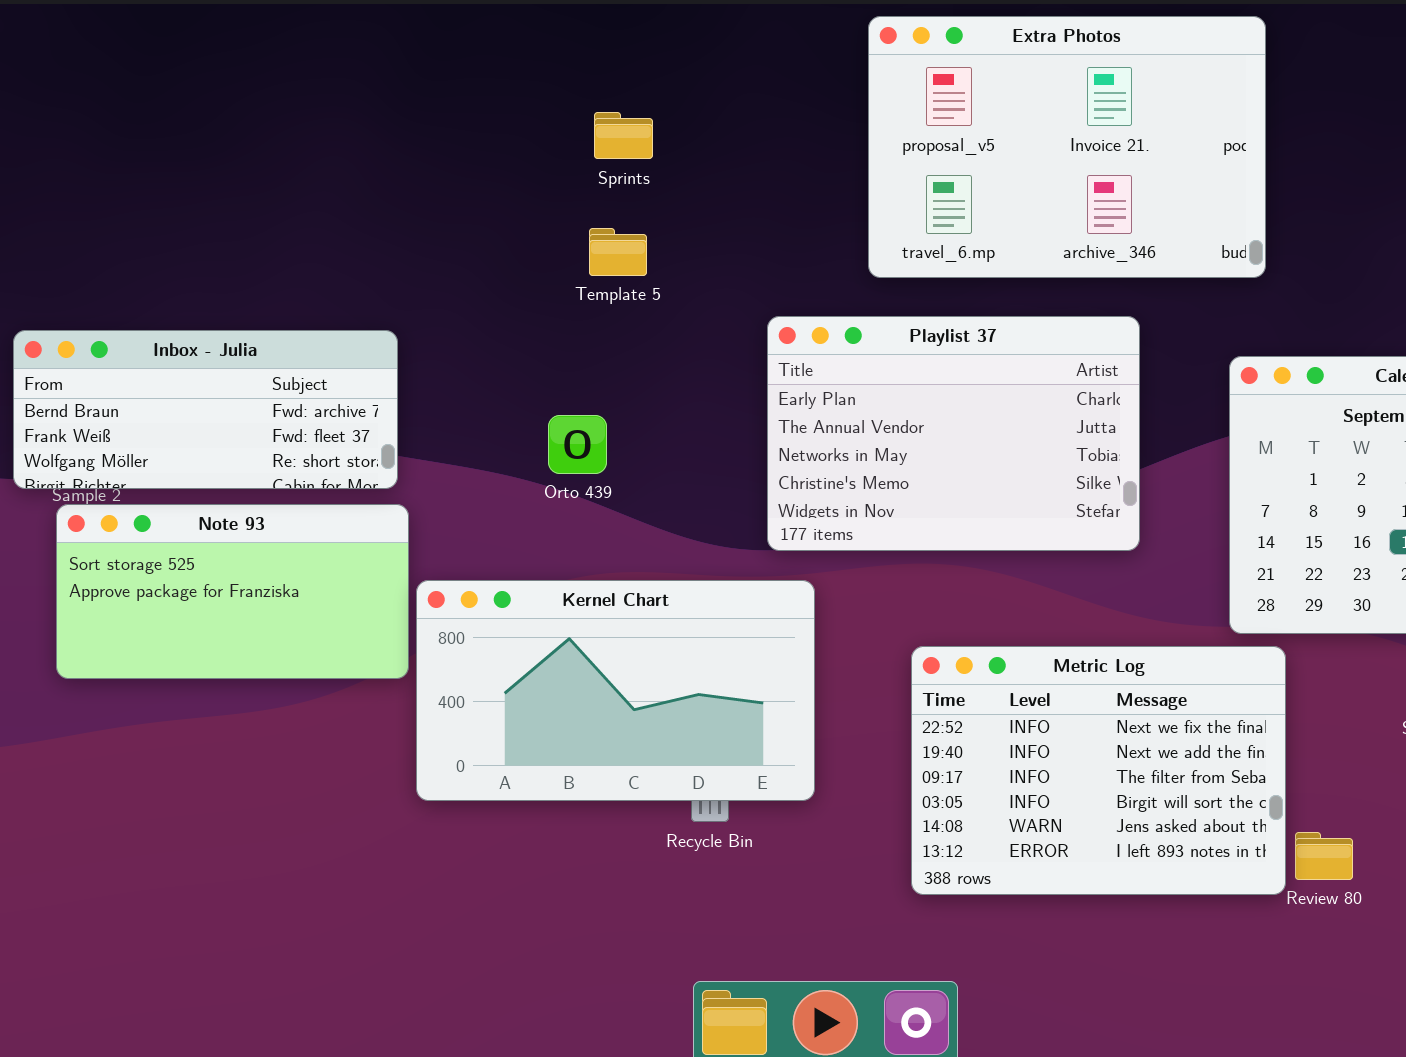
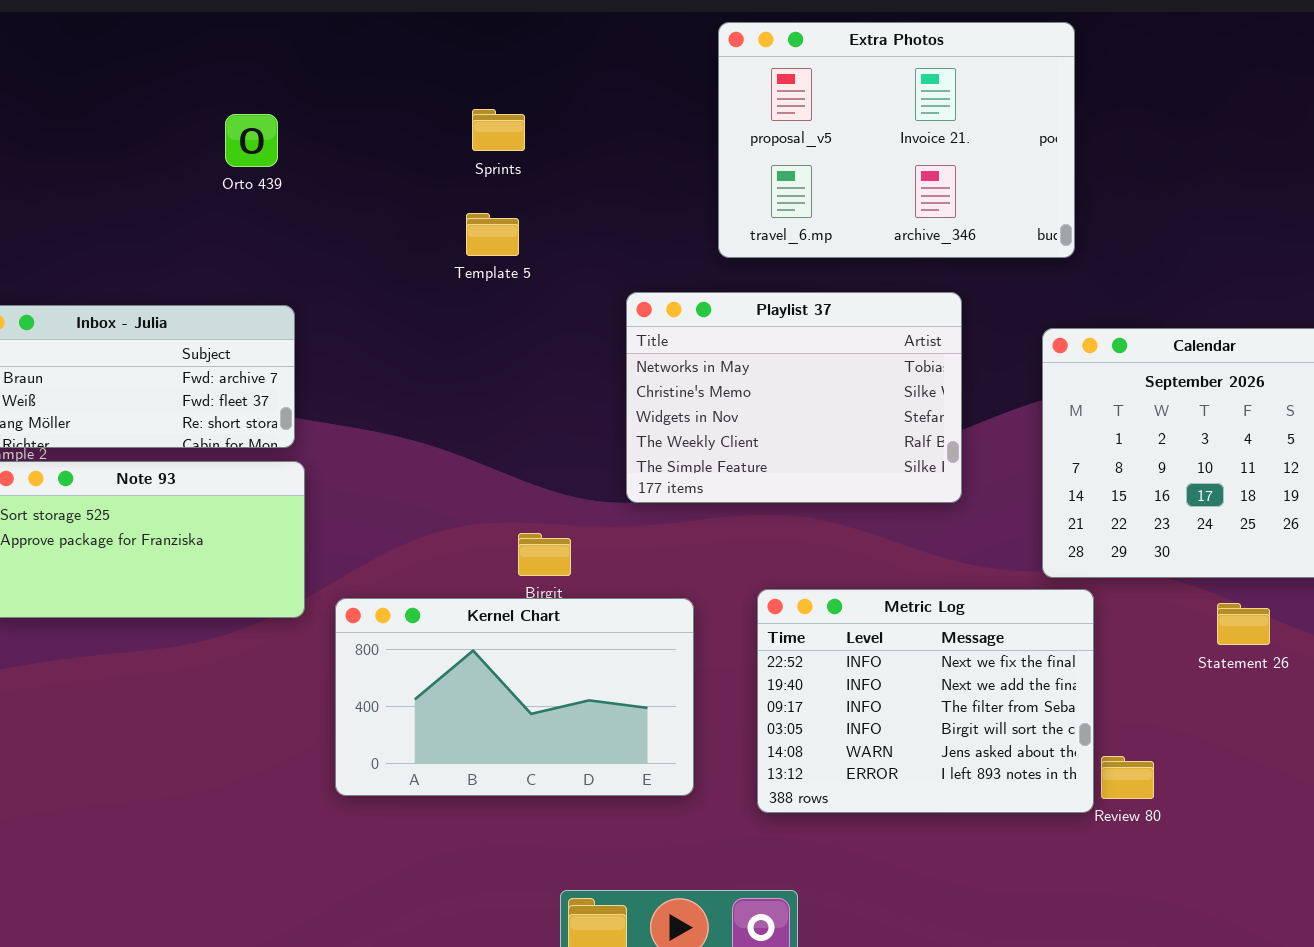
Playlist 37: [767,316,1140,551] -> [626,292,962,503], scrolled down 2 rows
Orto 439: [548,415,607,474] -> [225,114,278,167], moved
Kernel Chart: [416,580,815,801] -> [335,598,694,796], moved

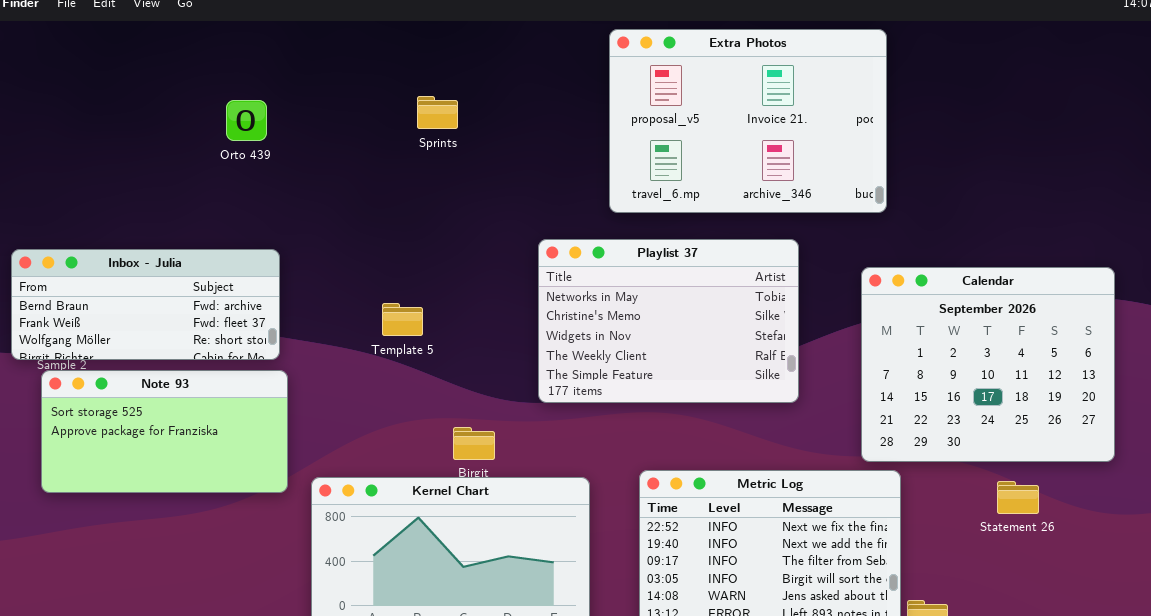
Template 5: [466,213,519,256] -> [382,303,423,336], moved

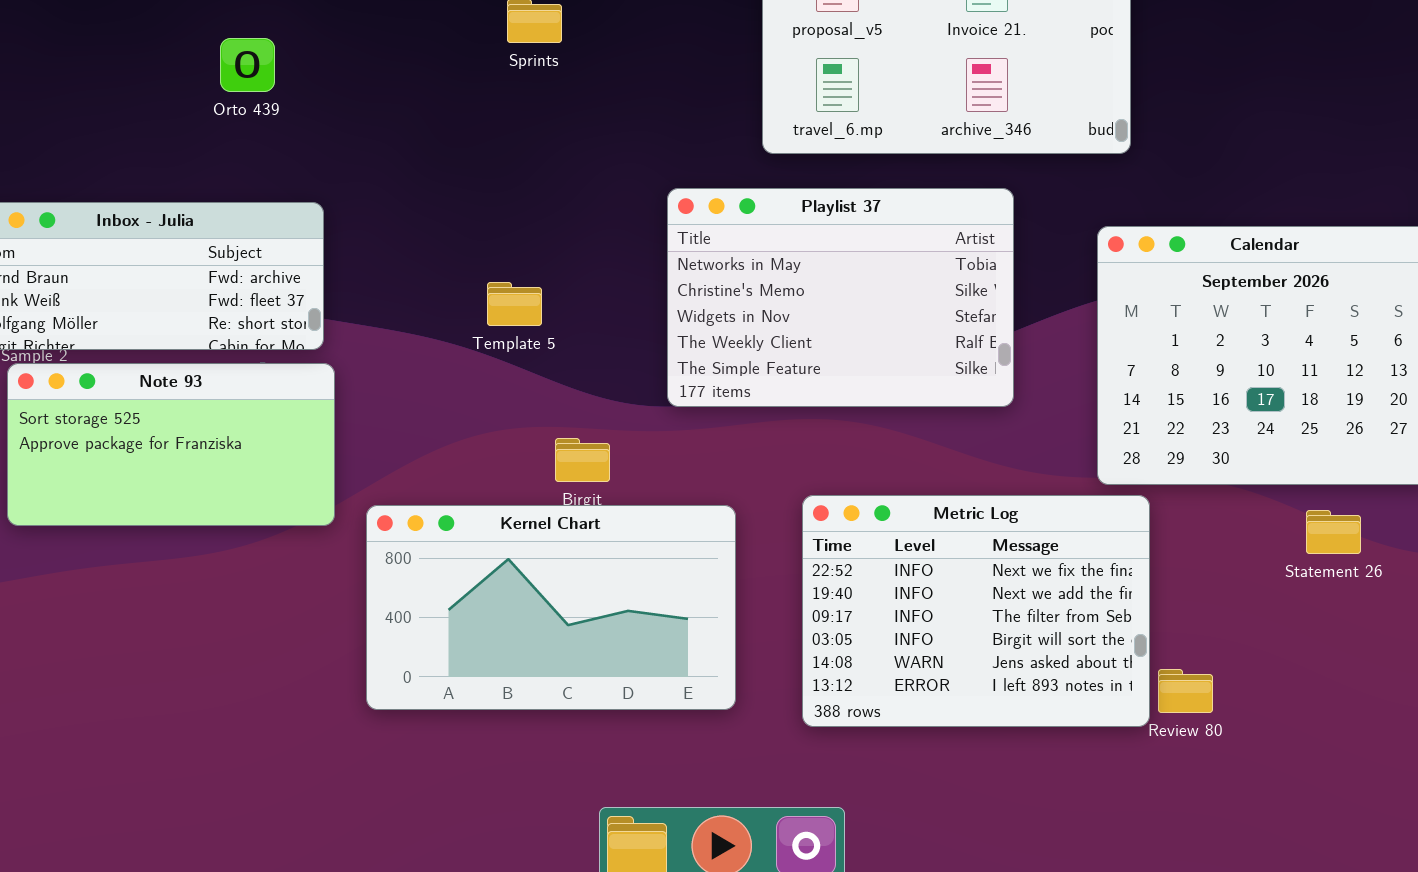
Orto 439: [226,100,267,141] -> [220,38,275,92], moved
Template 5: [382,303,423,336] -> [487,282,542,326], moved
Statement 26: [997,481,1039,514] -> [1306,510,1361,554], moved

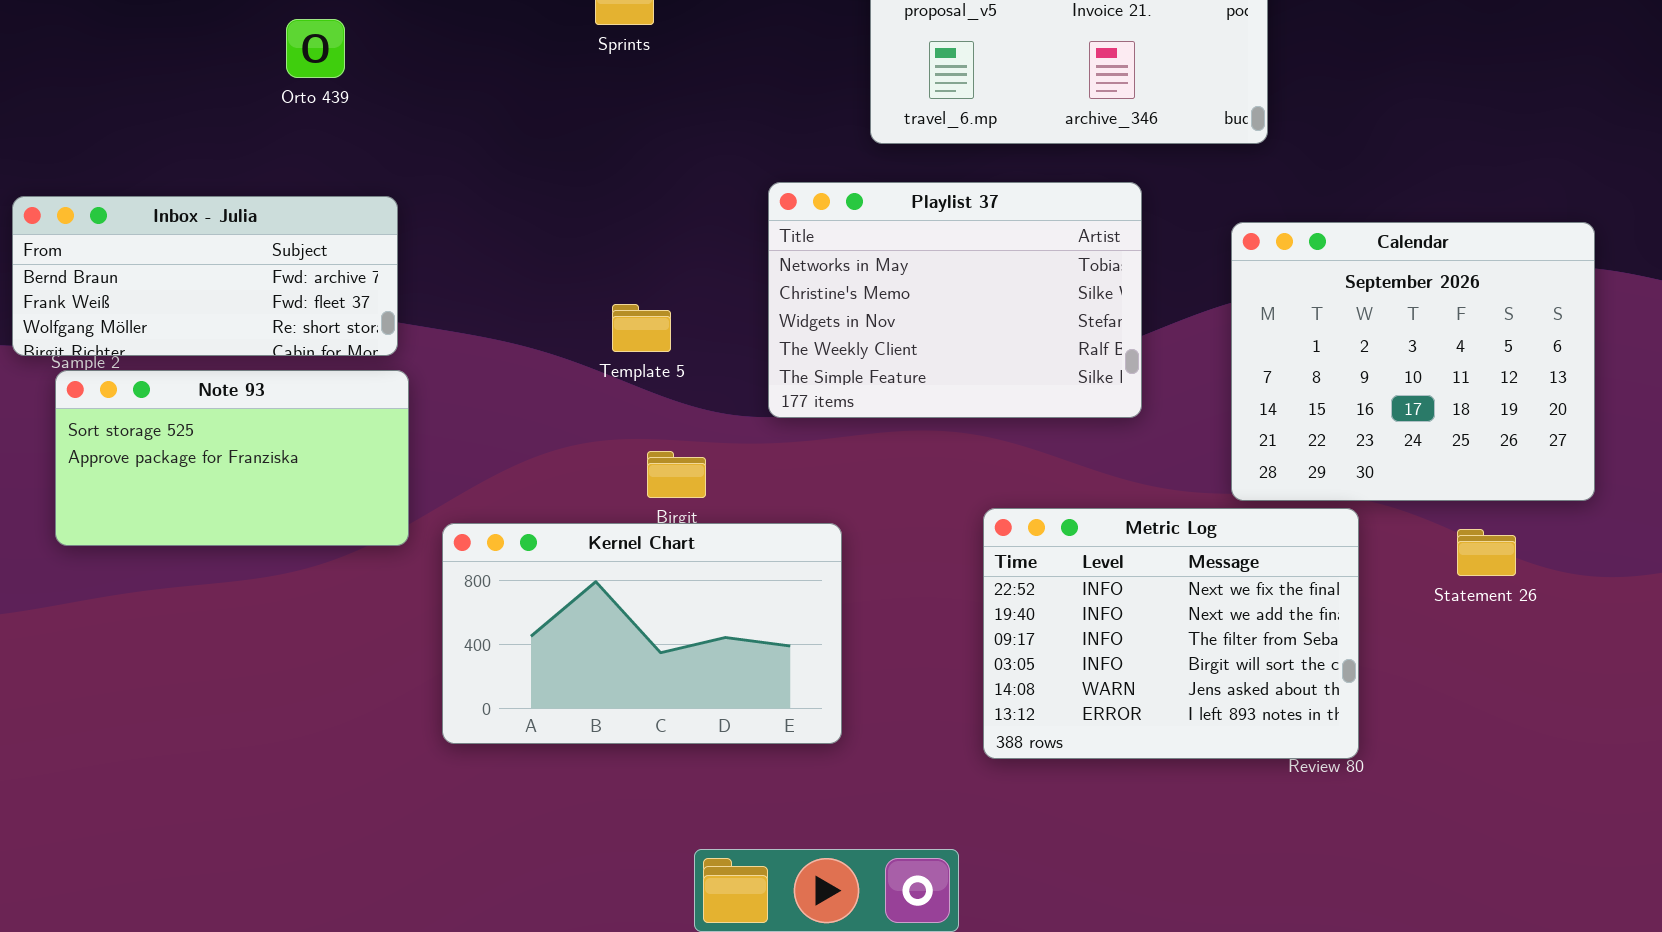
Template 5: [487,282,542,326] -> [612,304,671,352], moved
Metric Log: [802,495,1150,727] -> [983,508,1359,759], moved

